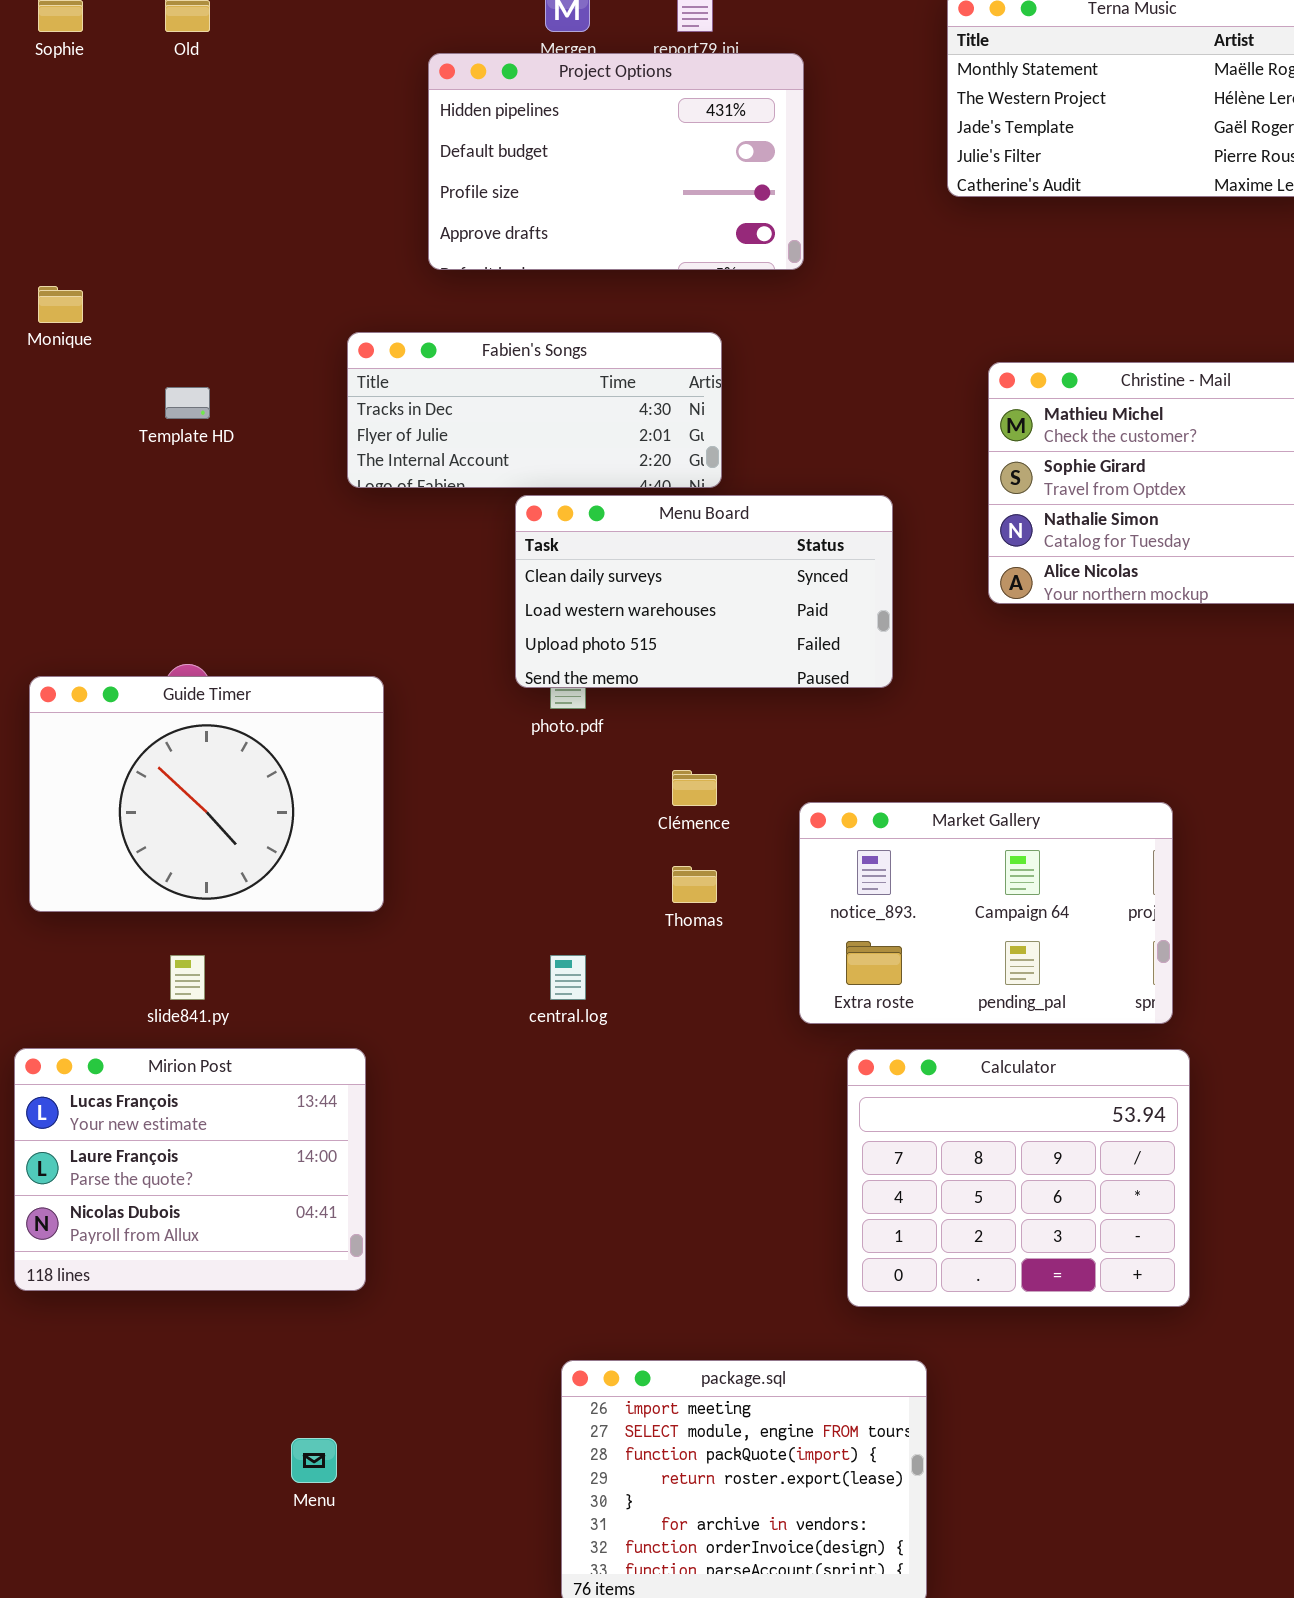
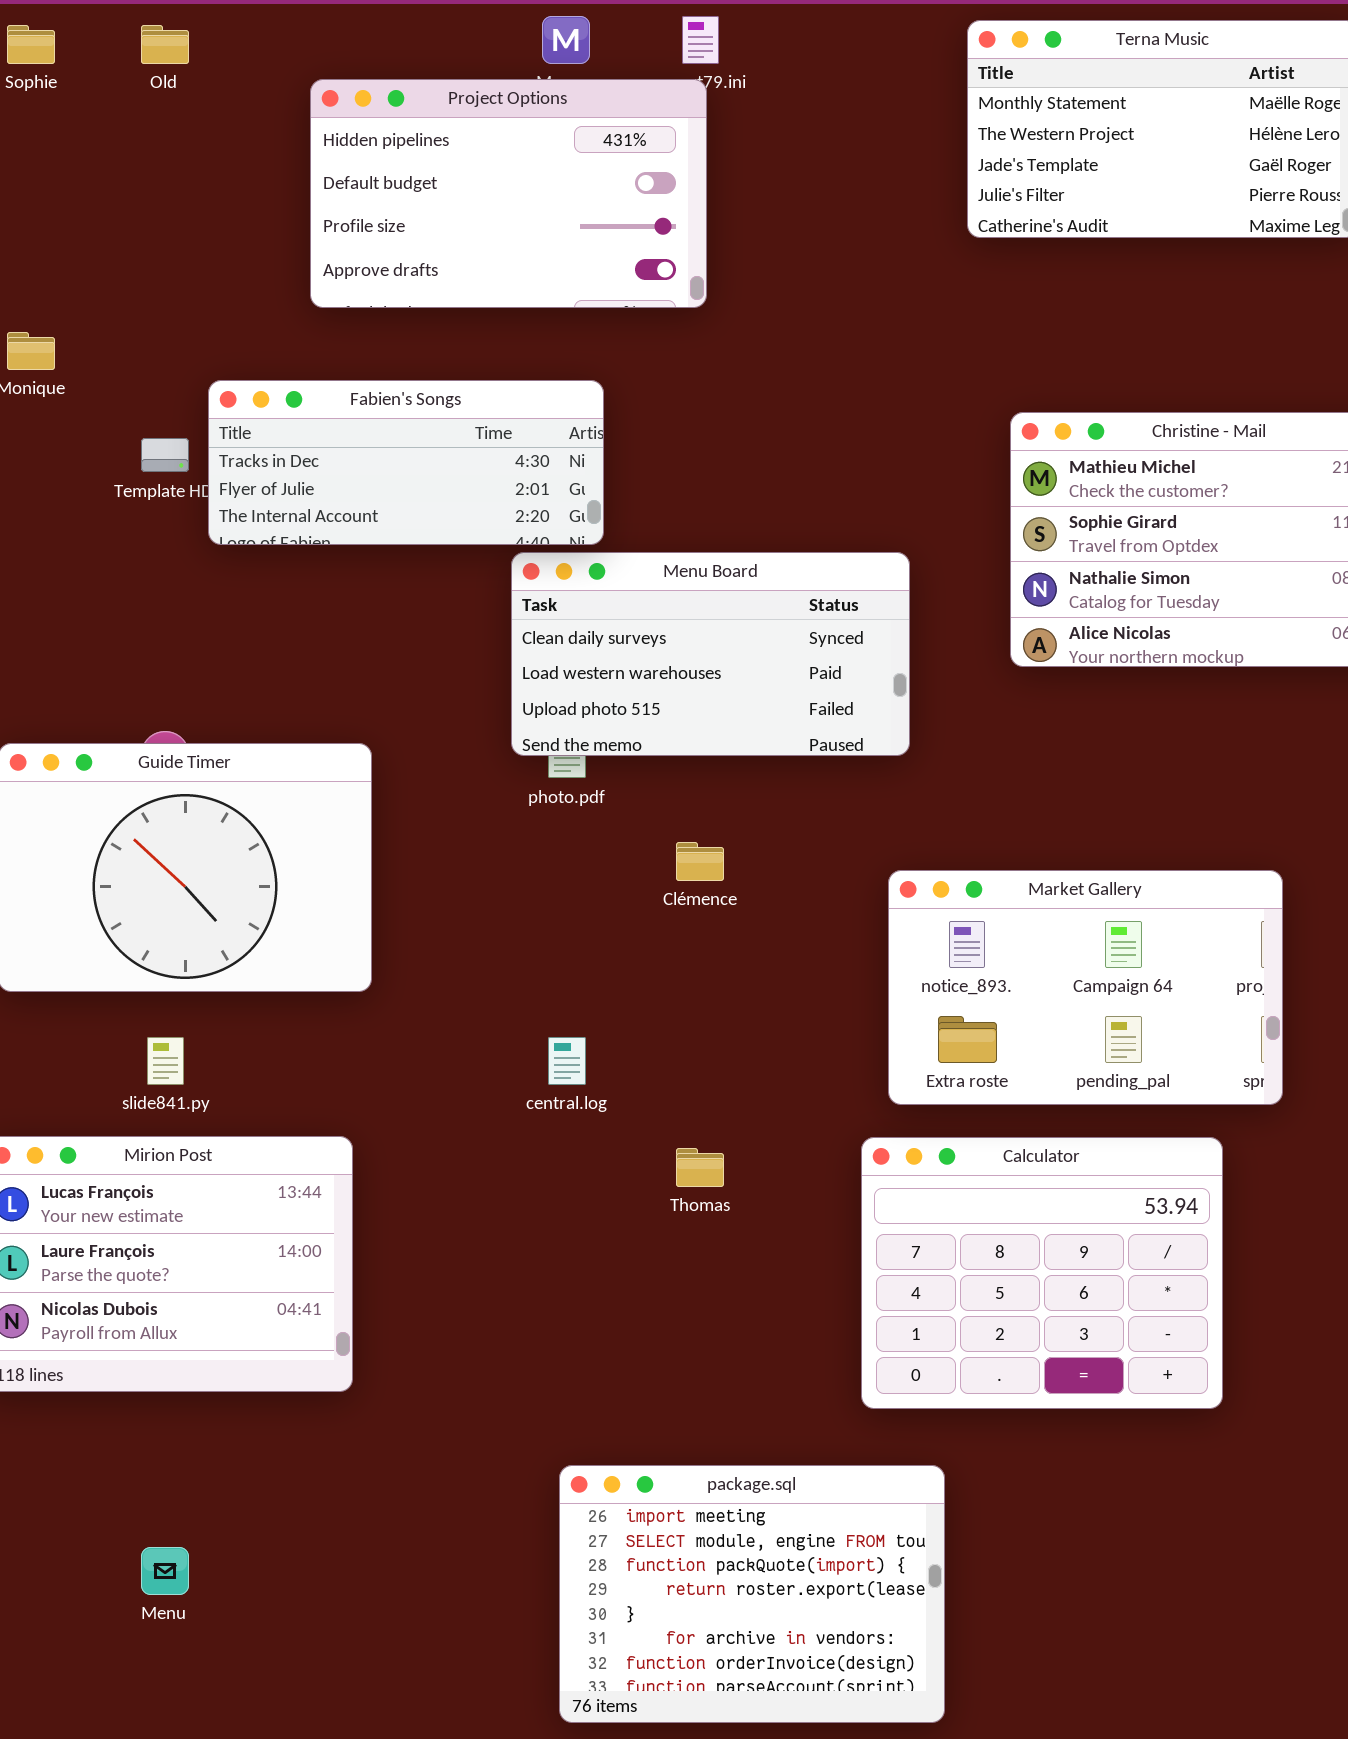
Project Options: [428,53,804,270] -> [310,79,707,308], moved
Fabien's Songs: [347,332,722,488] -> [208,380,604,545], moved
Market Gallery: [799,802,1173,1024] -> [888,870,1283,1105], moved
Thomas: [672,866,717,903] -> [676,1148,724,1187], moved
Menu: [291,1438,337,1483] -> [141,1547,189,1595], moved

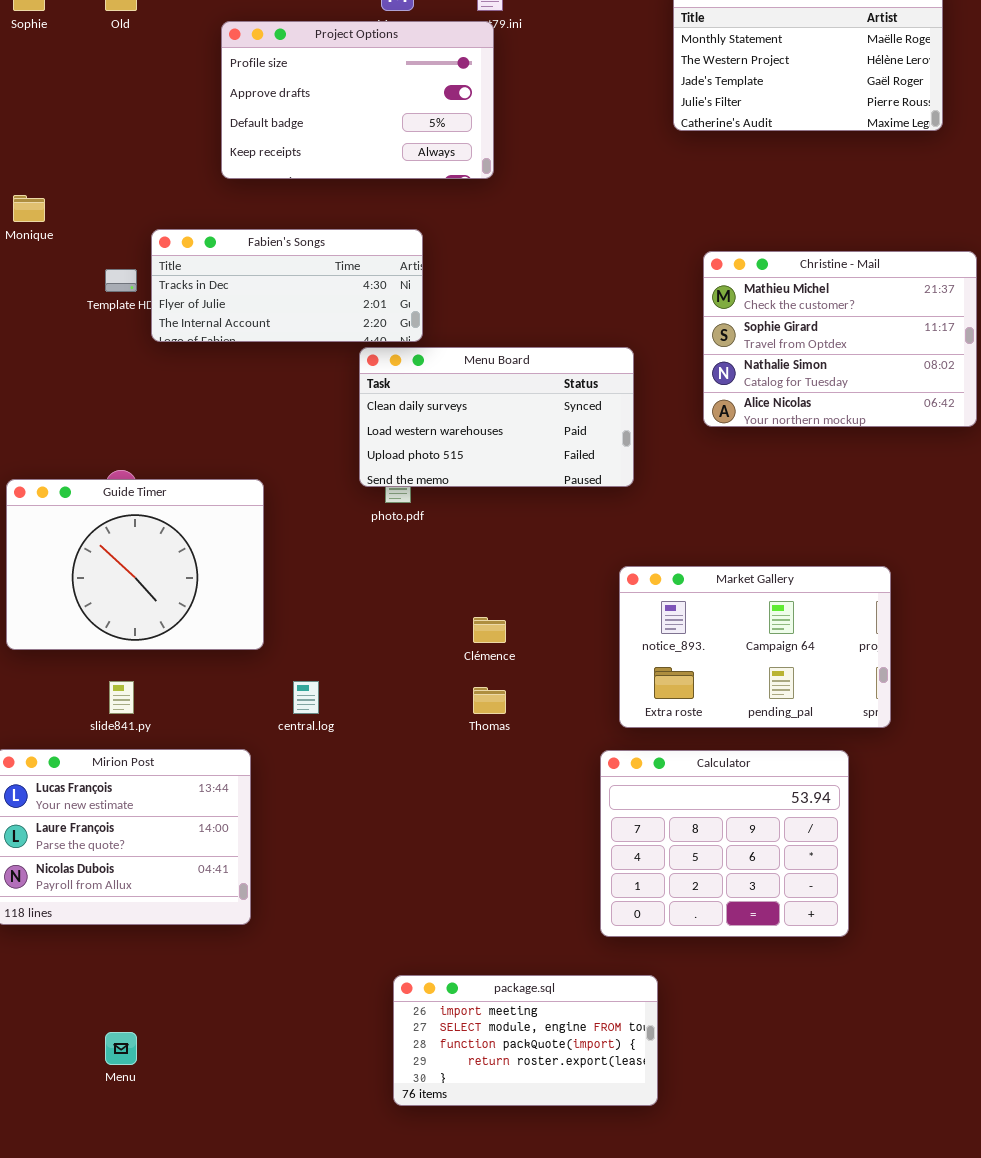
Project Options: [310,79,707,308] -> [221,21,494,179], scrolled down 2 rows
Clémence: [676,842,724,881] -> [473,617,506,643], moved
central.log: [548,1037,586,1085] -> [293,681,319,714], moved
Thomas: [676,1148,724,1187] -> [473,687,506,714], moved
package.sql: [559,1465,945,1723] -> [393,975,658,1106], resized

